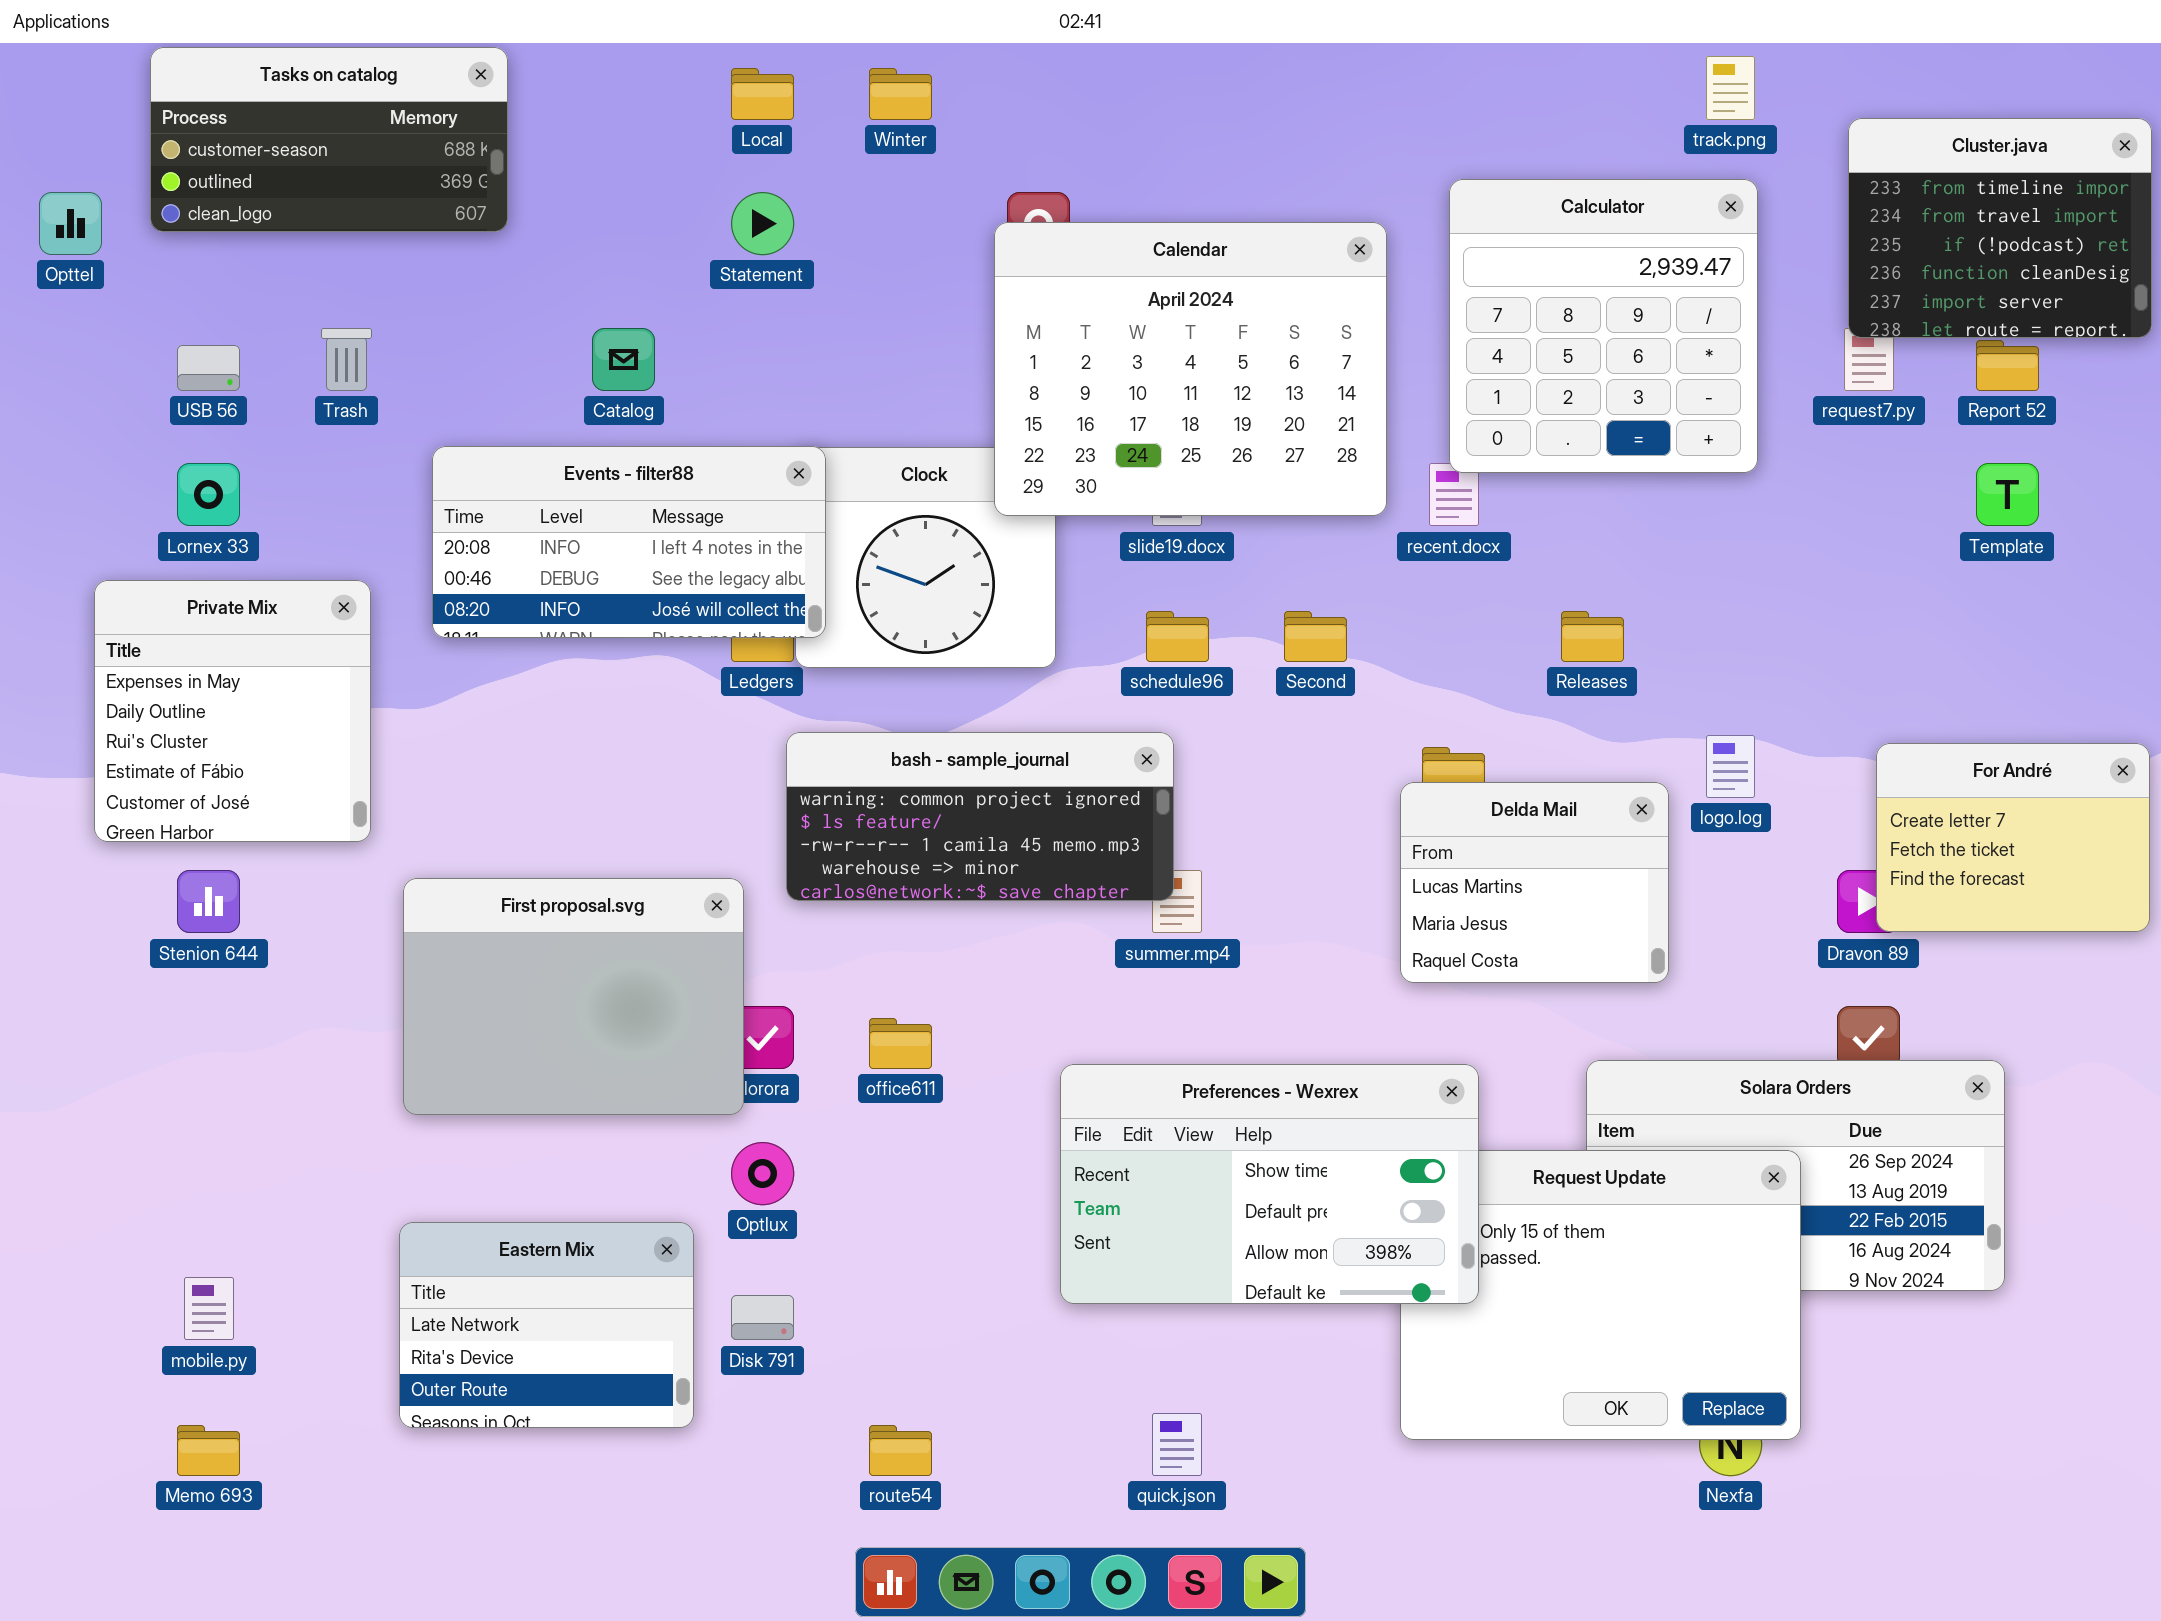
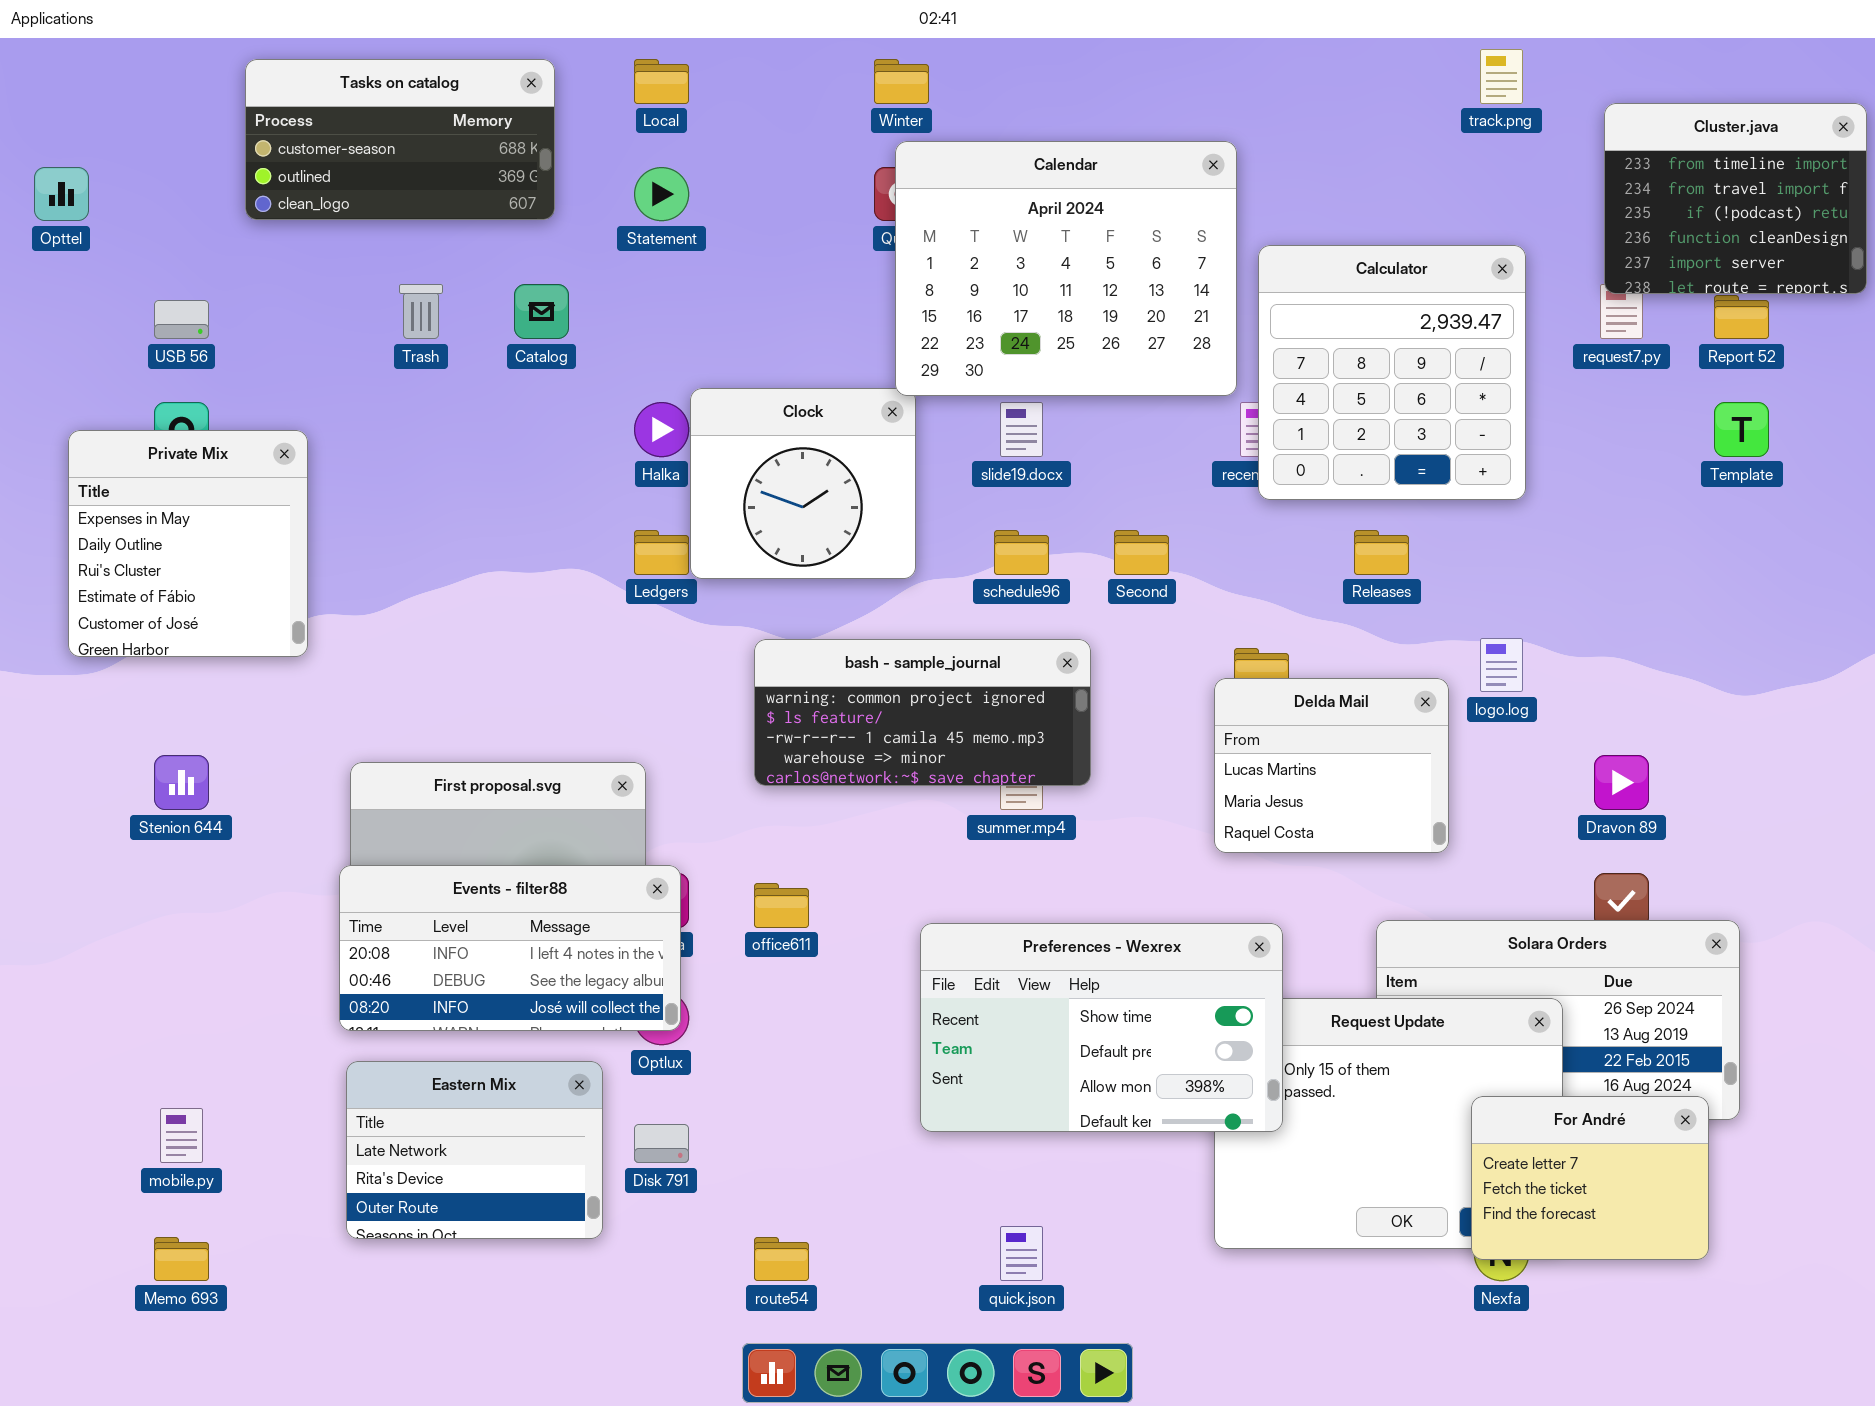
Tasks on catalog: [150,47,508,232] -> [245,59,555,220], moved
Winter: [869,68,932,120] -> [874,59,929,104], moved
Calculator: [1449,179,1758,473] -> [1258,245,1526,500], moved
Calendar: [994,222,1387,516] -> [895,141,1237,396], moved
Trash: [321,328,372,391] -> [399,284,443,339], moved
Events - filter88: [432,446,826,638] -> [339,865,681,1031], moved
Private Mix: [94,580,371,842] -> [68,430,308,657], moved
bash - sample_journal: [786,732,1174,901] -> [754,639,1091,786], moved
For André: [1876,743,2150,932] -> [1471,1096,1709,1260], moved

